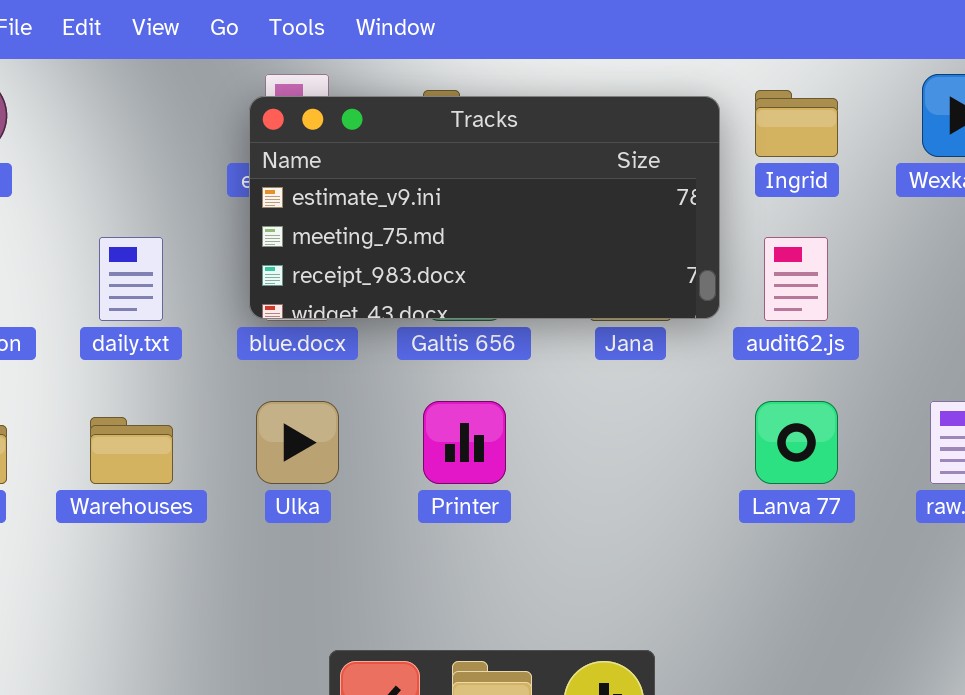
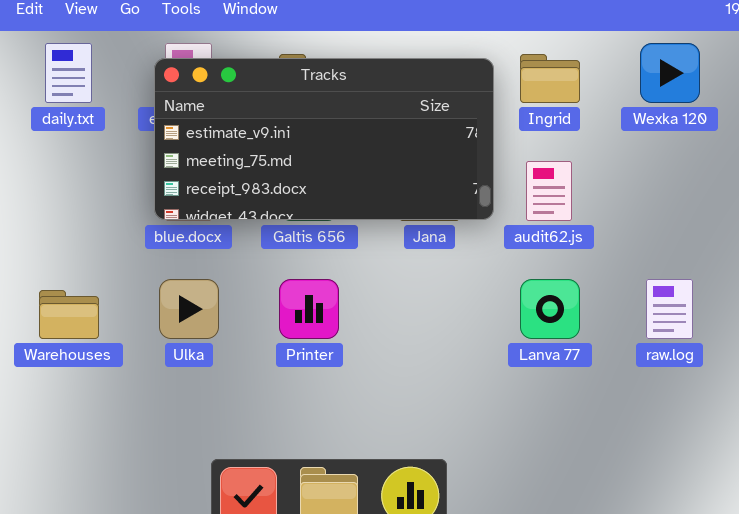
daily.txt: [99,237,163,321] -> [45,43,92,103], moved

